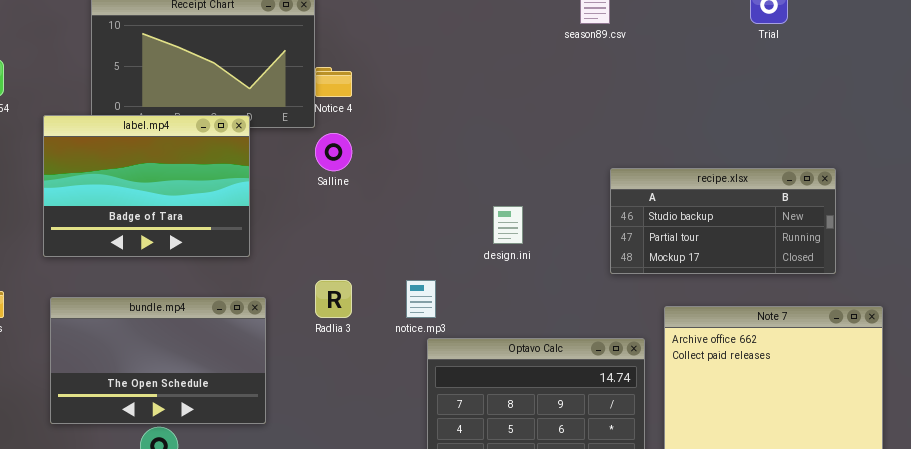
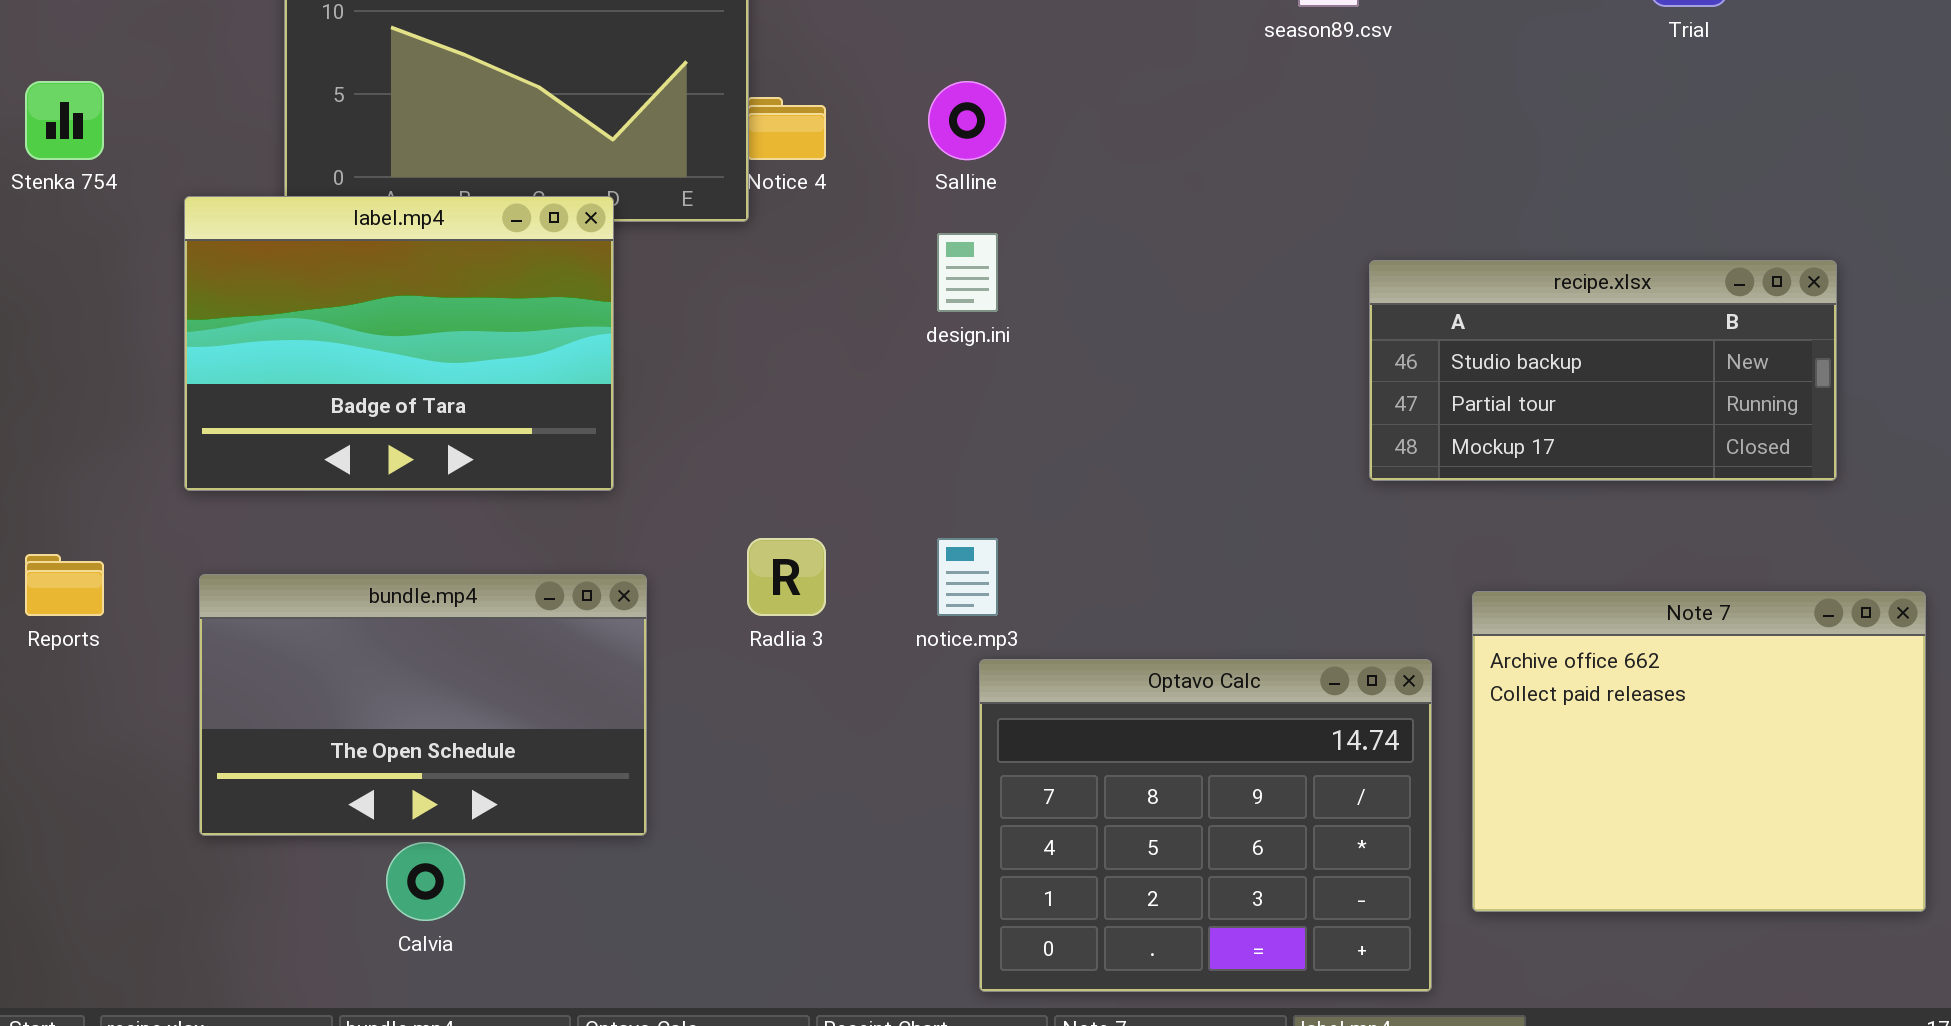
Salline: [315,133,352,171] -> [928,81,1006,160], moved
recipe.xlsx: [610,168,836,274] -> [1369,260,1837,481], moved
design.ini: [493,206,523,244] -> [937,233,998,312], moved

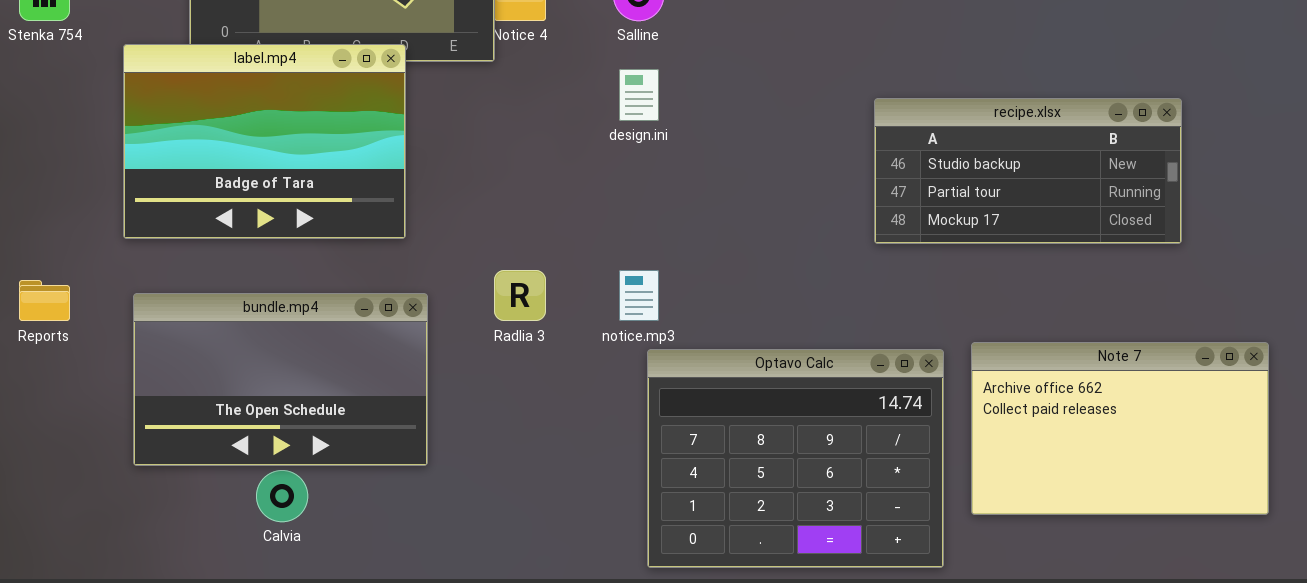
recipe.xlsx: [1369,260,1837,481] -> [874,98,1182,244], moved
Note 7: [1472,591,1926,912] -> [971,342,1269,515], resized

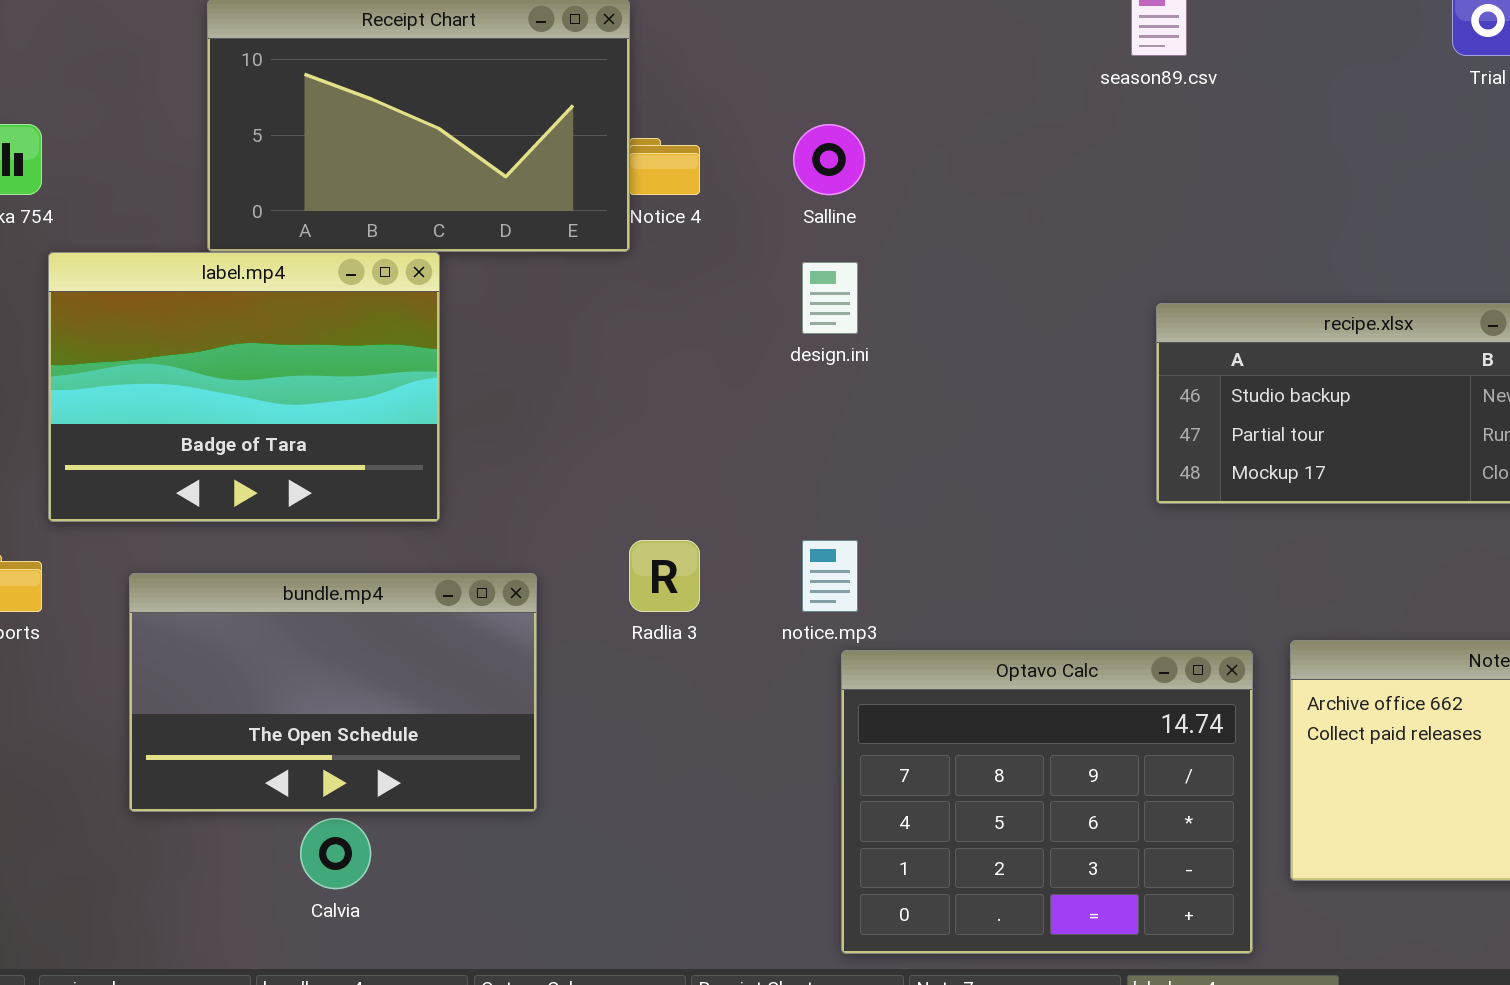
label.mp4: [123,44,406,239] -> [48,252,440,522], moved

